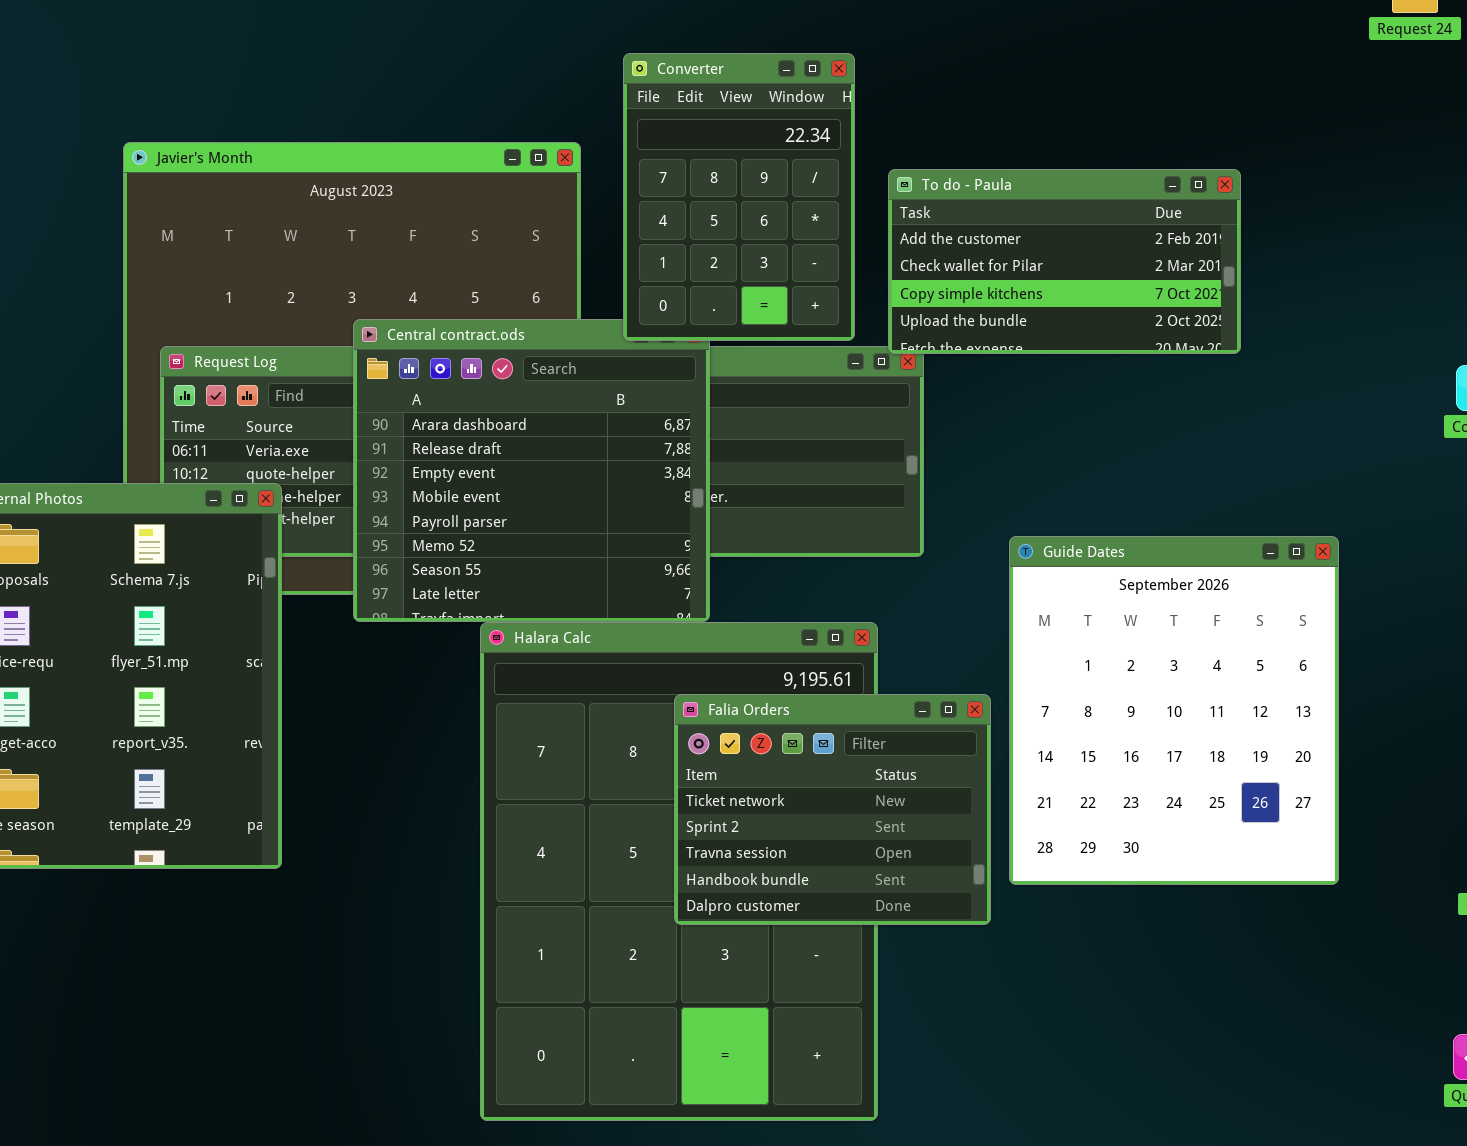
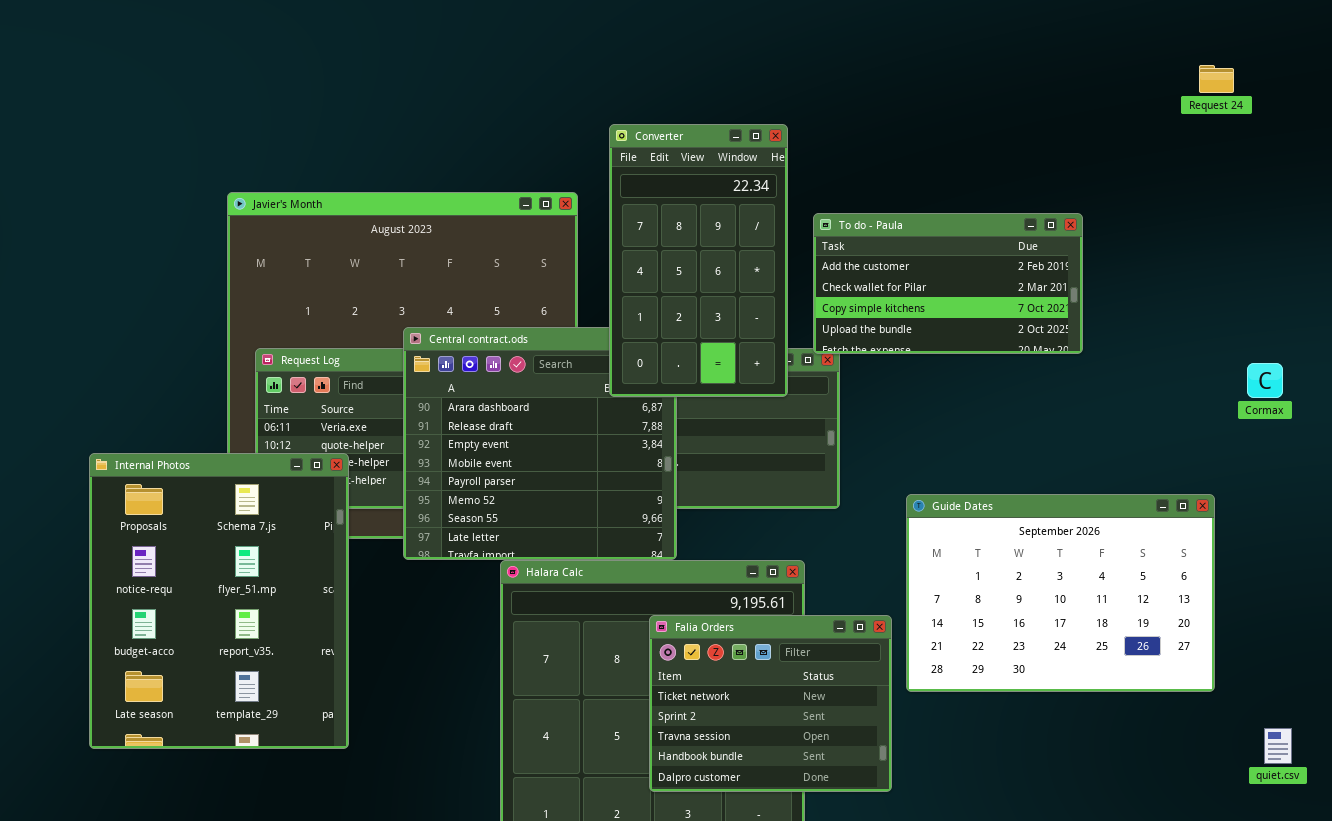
Converter: [623,53,855,341] -> [609,124,788,397], resized
Guide Dates: [1009,536,1339,885] -> [906,494,1215,692], resized

